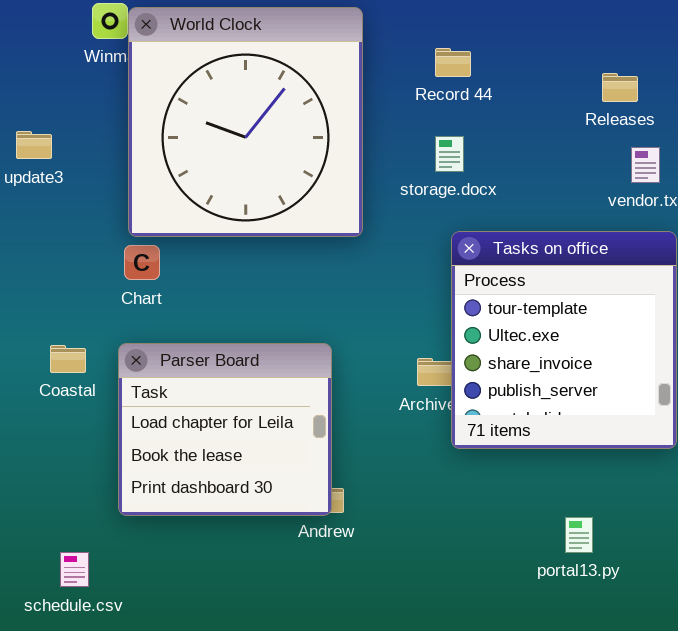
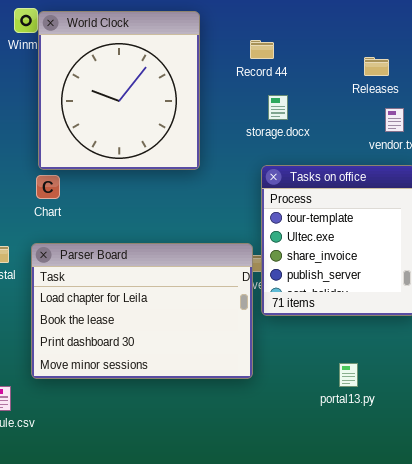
storage.docx: [435,136,464,172] -> [268,95,288,120], moved
Parser Board: [118,343,332,516] -> [31,243,253,379], resized

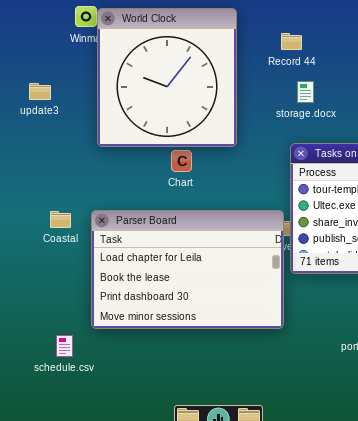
Chart: [36,175,60,199] -> [171,150,192,172], moved

